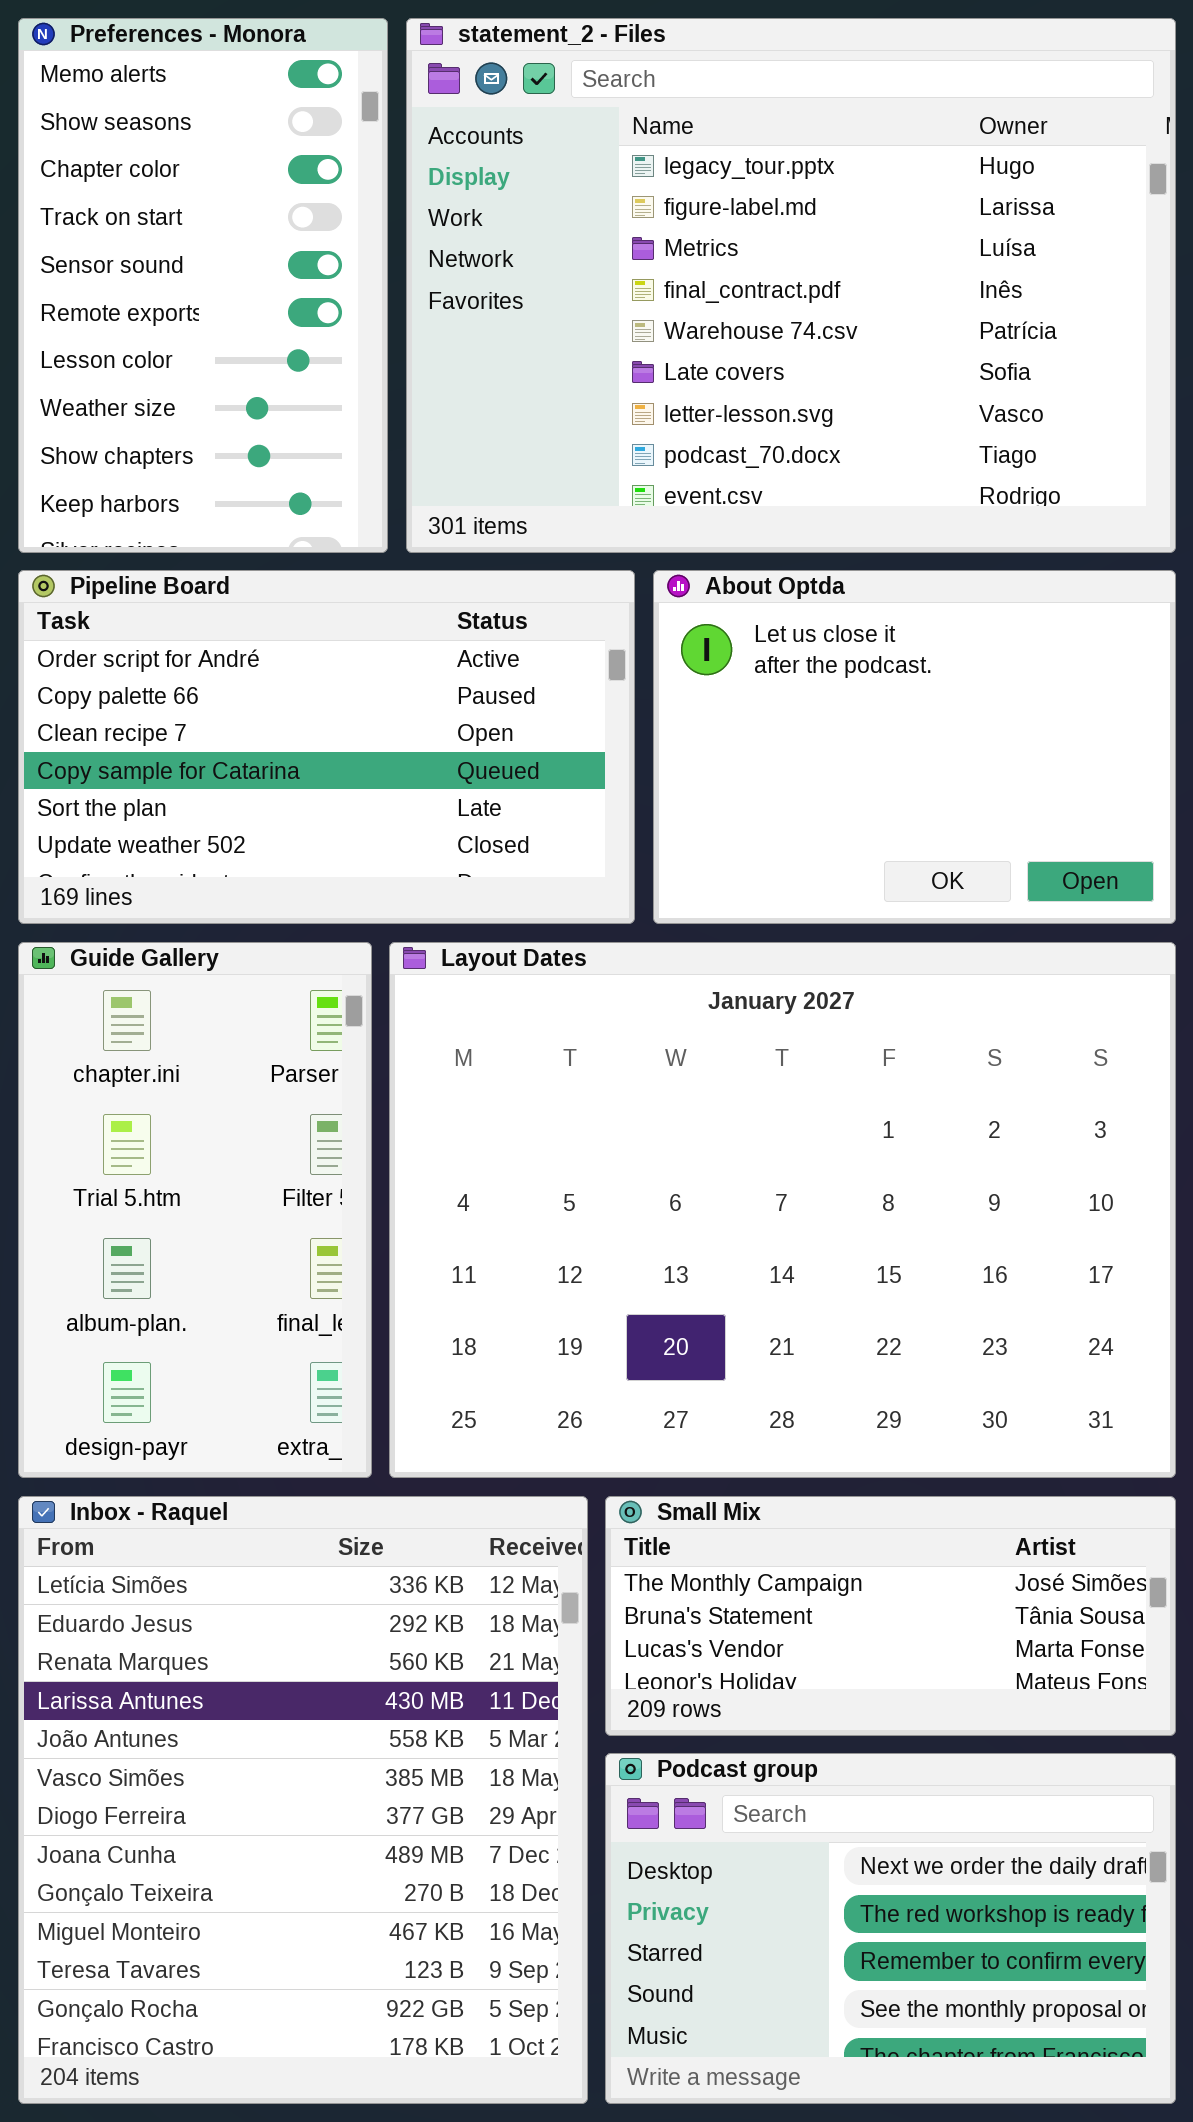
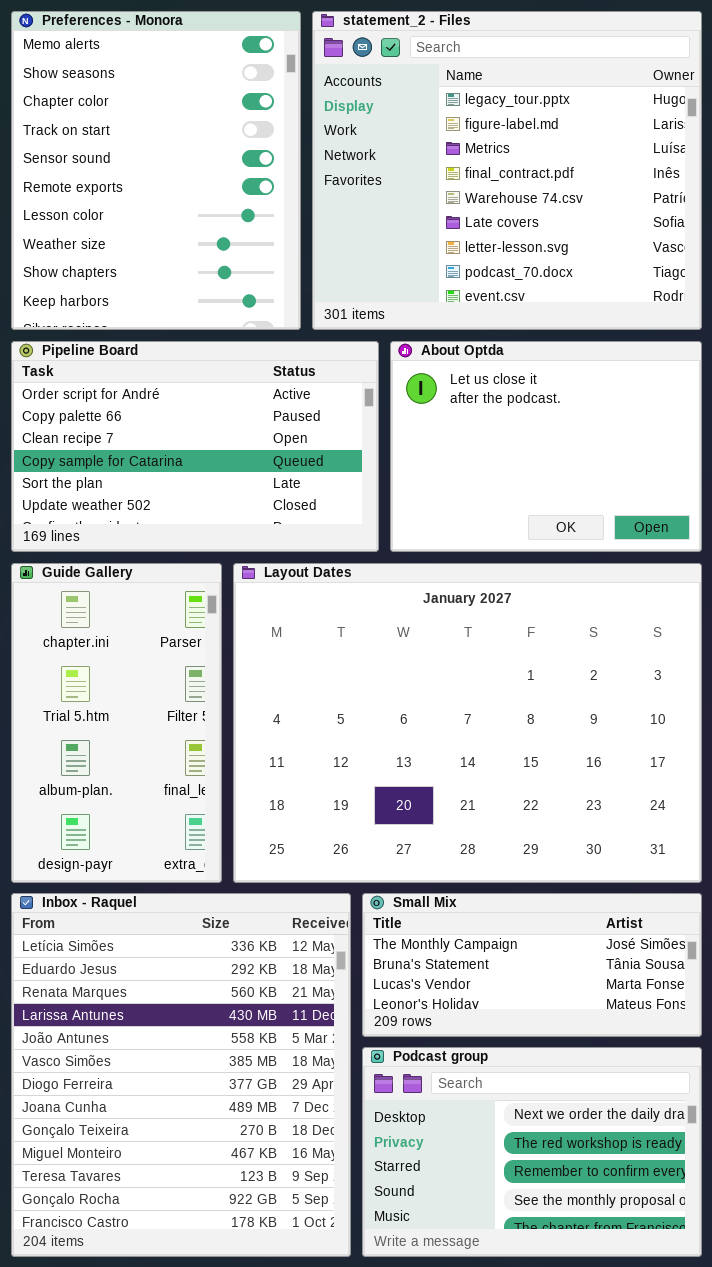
Preferences - Monora: [18,18,388,553] -> [11,11,301,330], resized
statement_2 - Files: [406,18,1176,553] -> [312,11,702,330], resized

